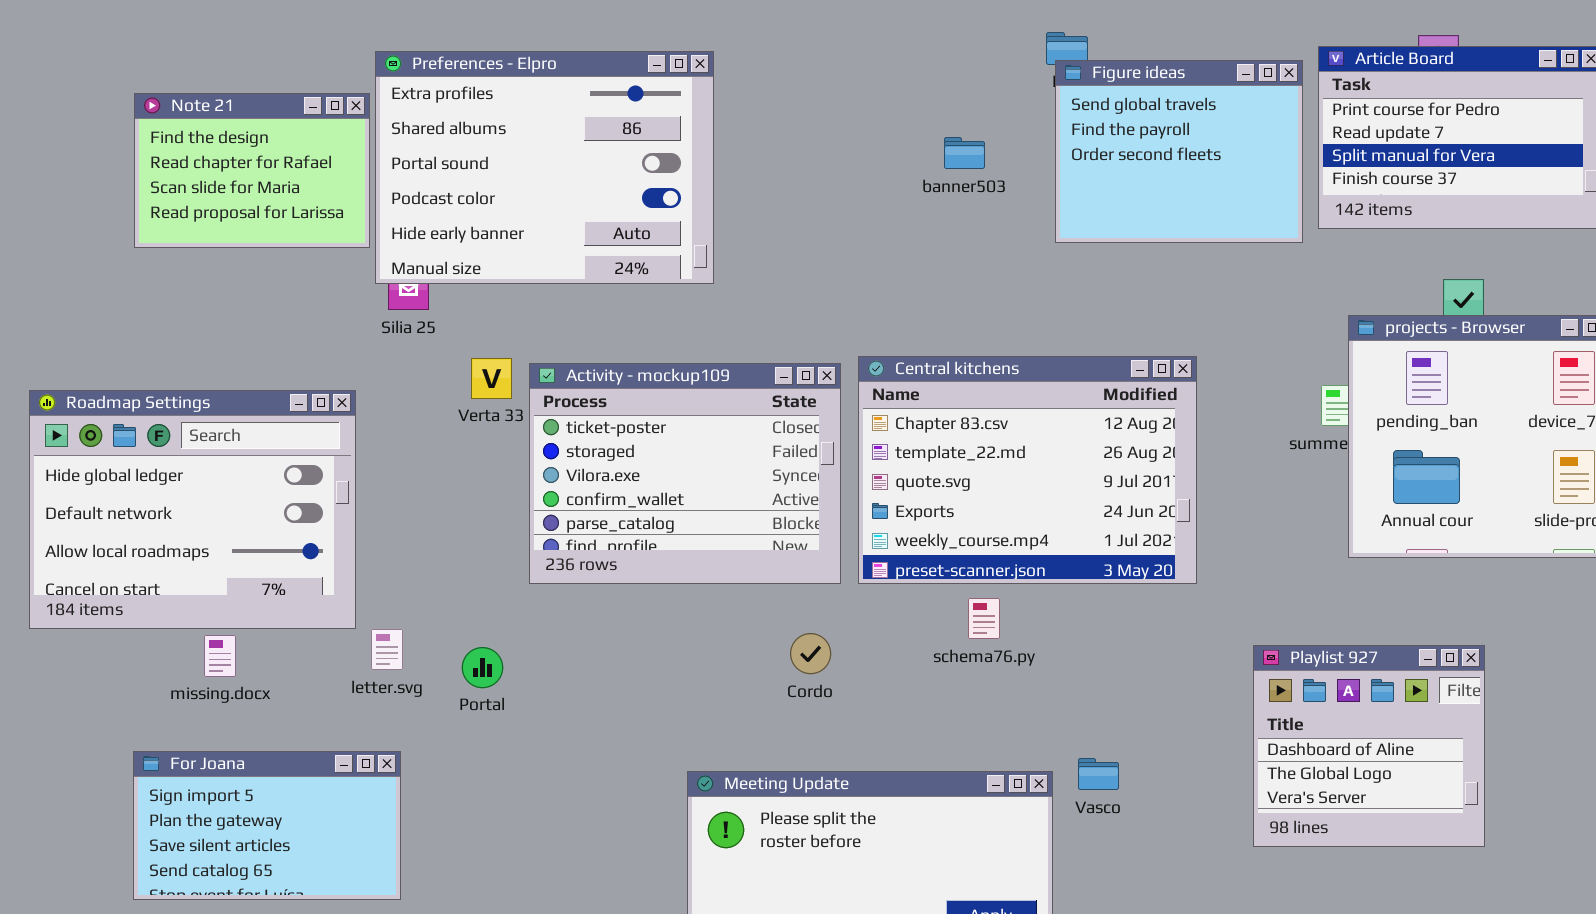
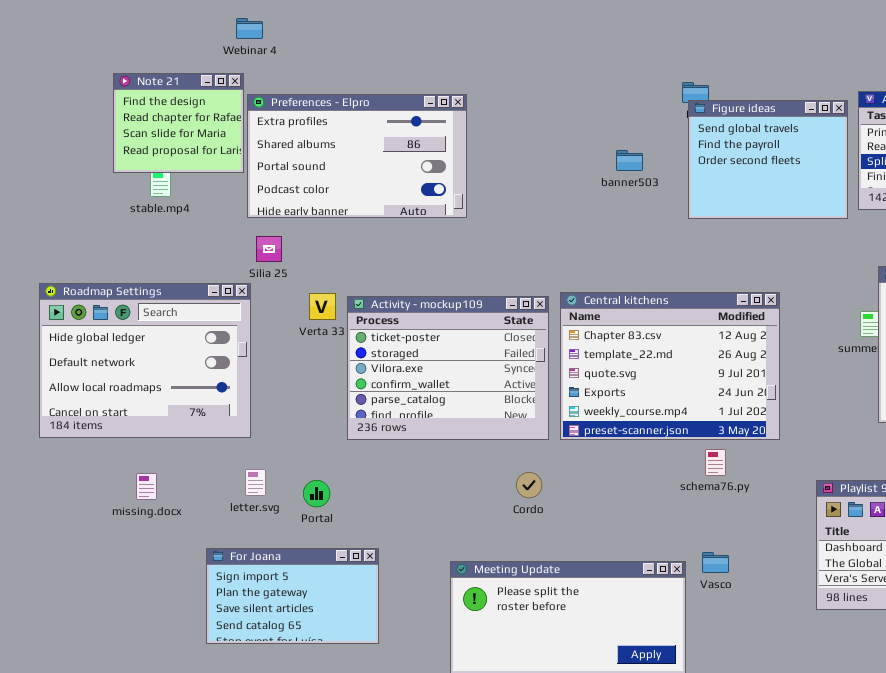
Preferences - Elpro: [375,51,714,284] -> [247,94,467,218], resized
Note 21: [134,93,370,248] -> [113,73,244,173], moved, resized
Roadmap Settings: [29,390,356,629] -> [39,283,251,438], moved
schema76.py: [968,598,1000,639] -> [705,449,726,476], moved
For Joana: [133,751,401,900] -> [206,548,379,644], moved

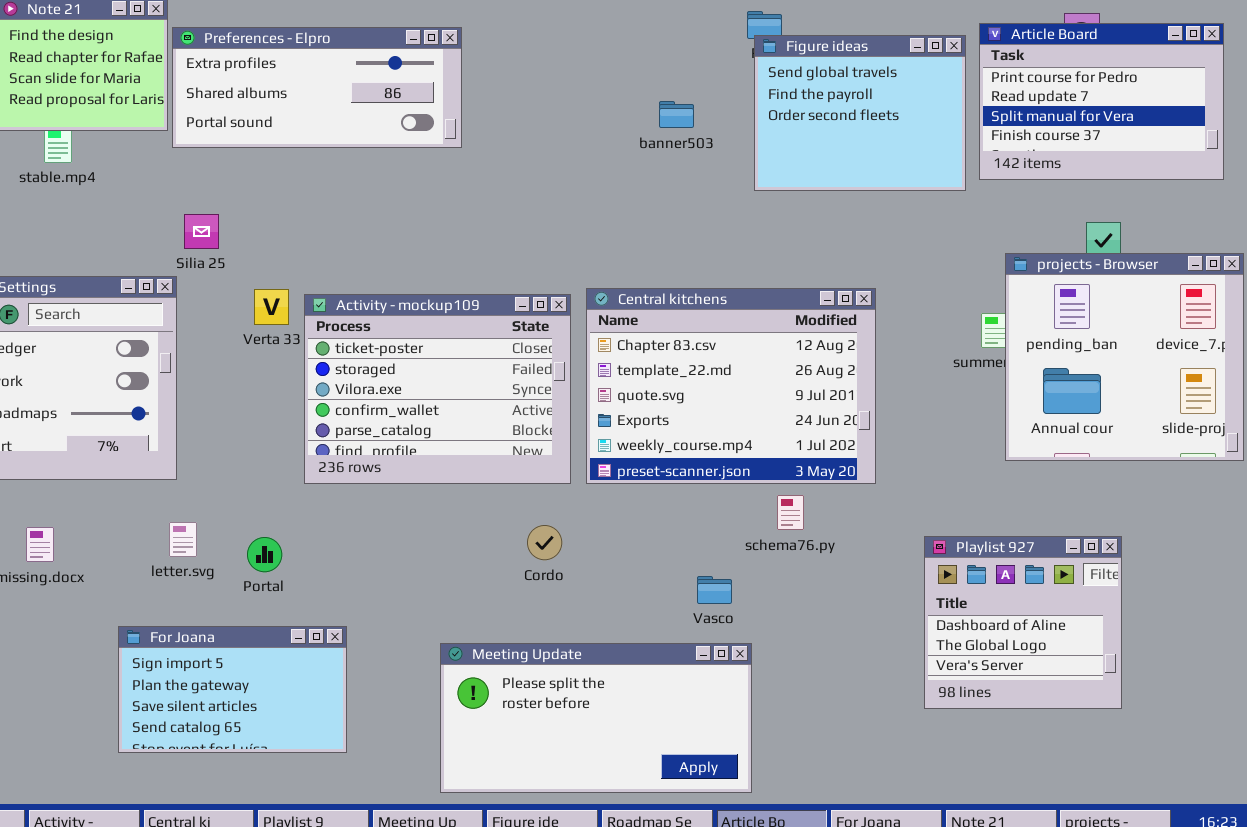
Preferences - Elpro: [247,94,467,218] -> [172,27,462,148], resized
Vasco: [702,552,729,573] -> [697,576,732,604], moved

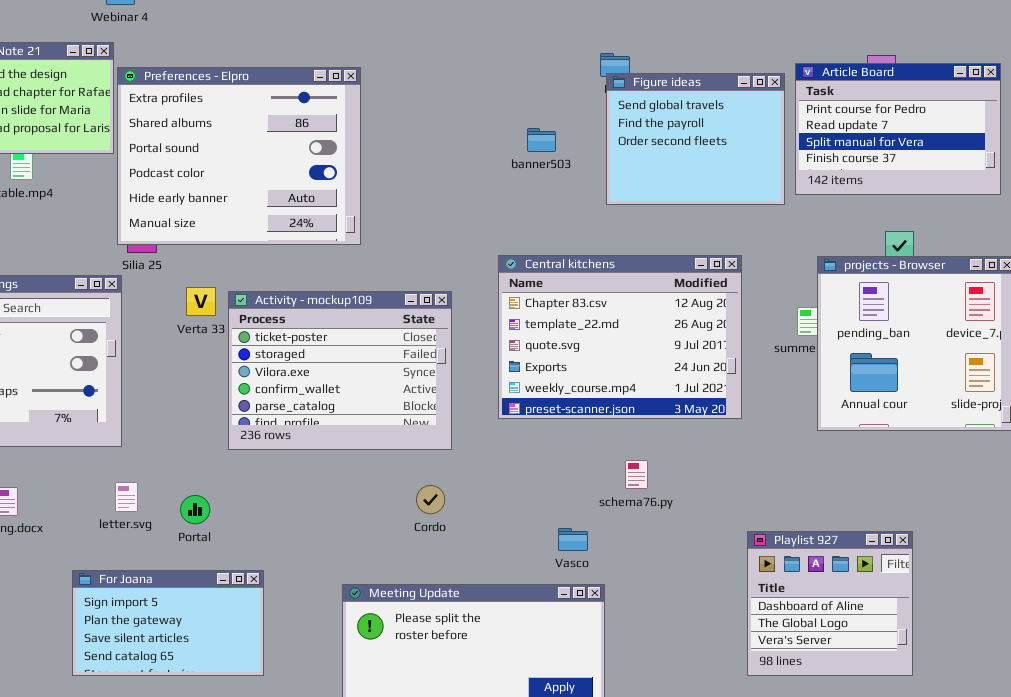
Preferences - Elpro: [172,27,462,148] -> [117,67,361,245], resized
Central kitchens: [586,288,876,484] -> [498,255,742,419], moved
Playlist 927: [924,536,1122,709] -> [747,531,913,676], moved

